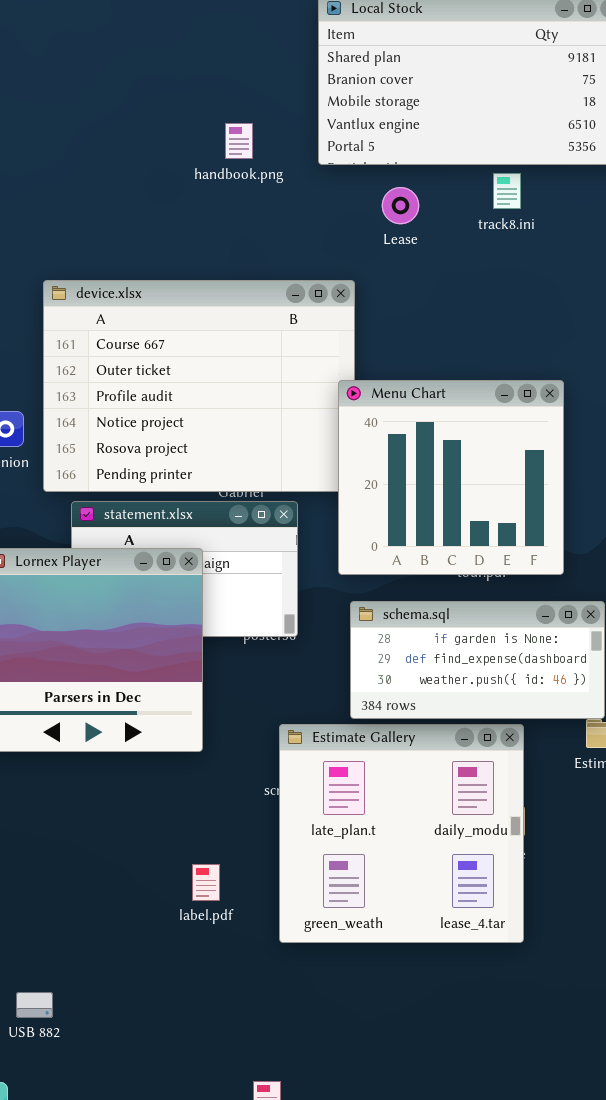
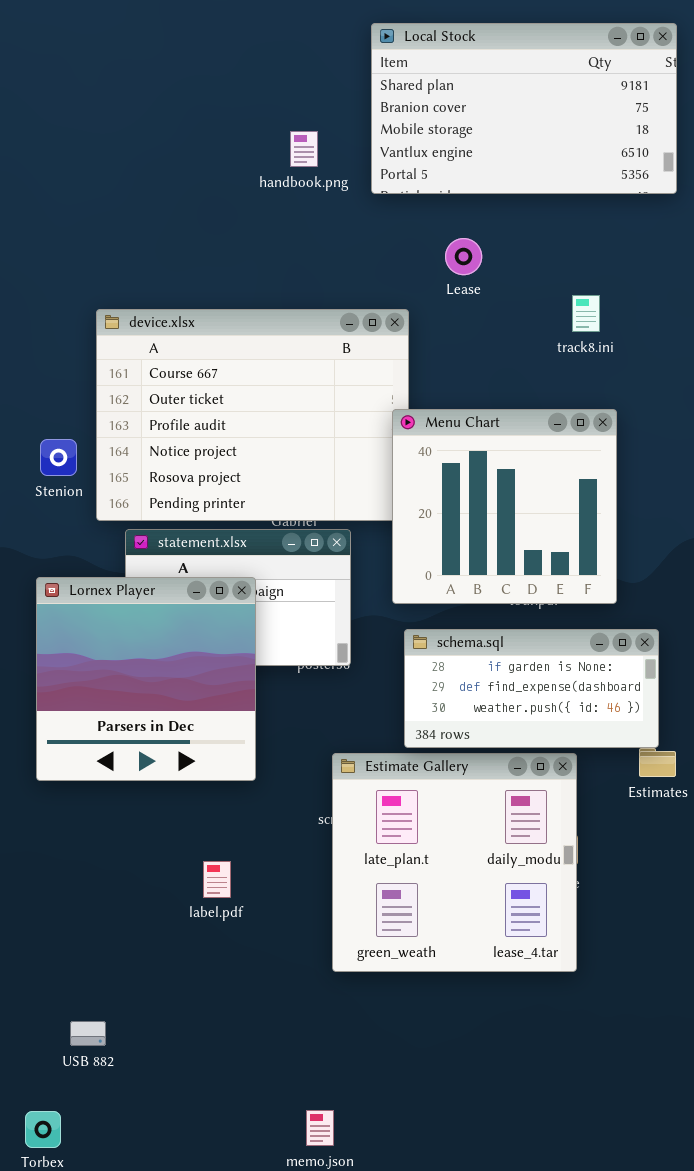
handbook.png: [225,123,253,159] -> [290,131,318,167], moved
track8.ini: [493,173,521,209] -> [572,295,600,332], moved
Lease: [382,187,419,224] -> [445,238,482,275], moved
label.pdf: [192,864,220,901] -> [203,861,231,898], moved

